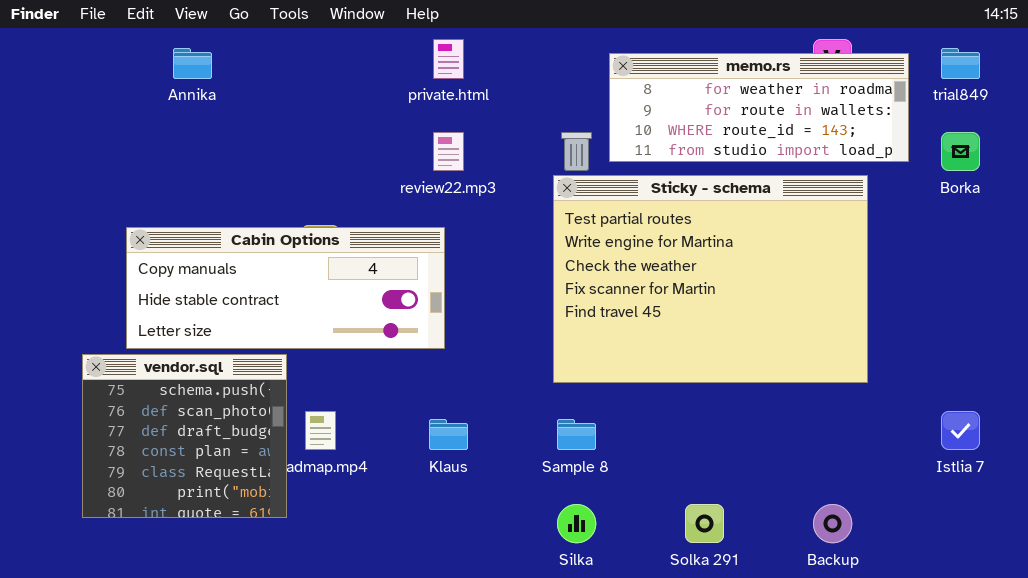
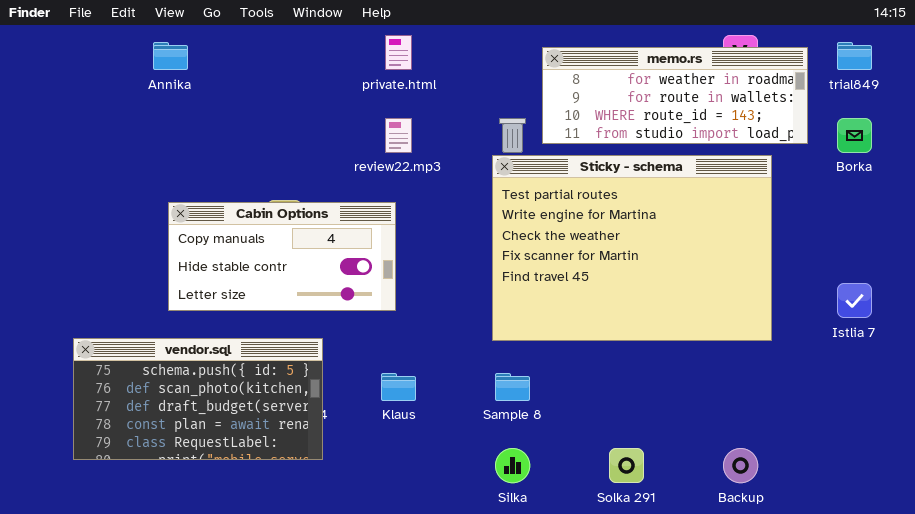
Cabin Options: [126,227,445,349] -> [168,202,396,311], resized
vendor.sql: [82,354,287,518] -> [73,338,323,460], resized
Istlia 7: [941,411,980,450] -> [837,283,872,318], moved

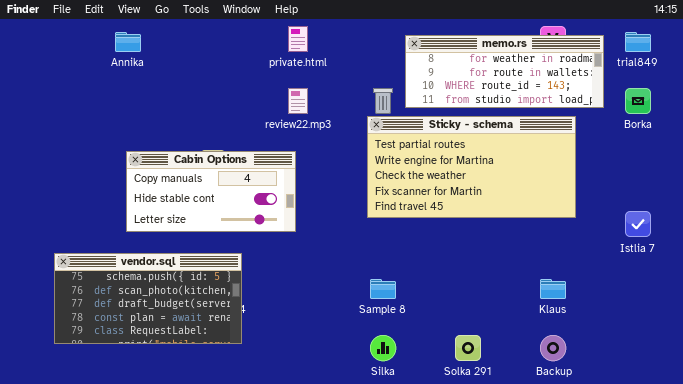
Sticky - schema: [492,155,772,341] -> [367,116,576,218], resized
Klaus: [381,373,416,401] -> [540,279,566,299], moved

